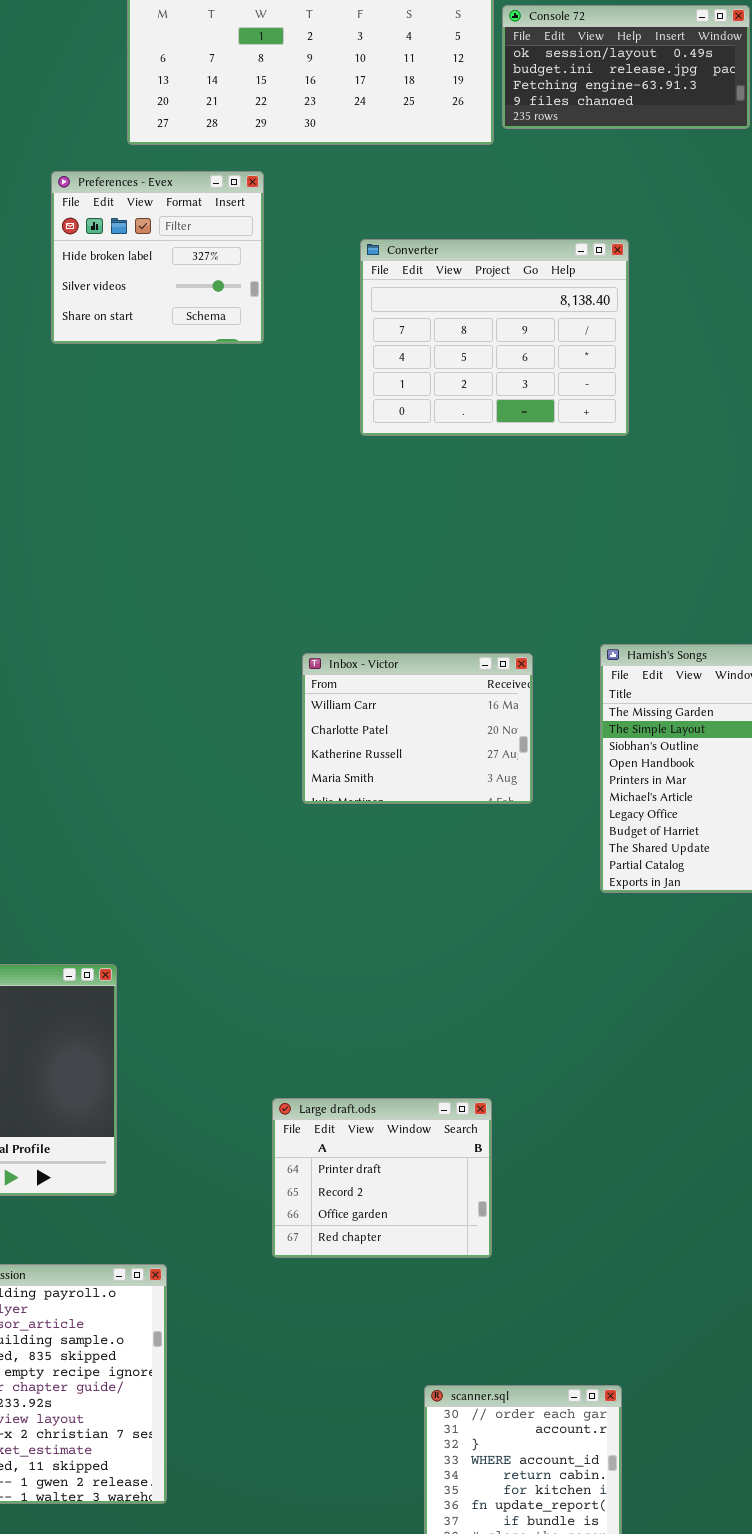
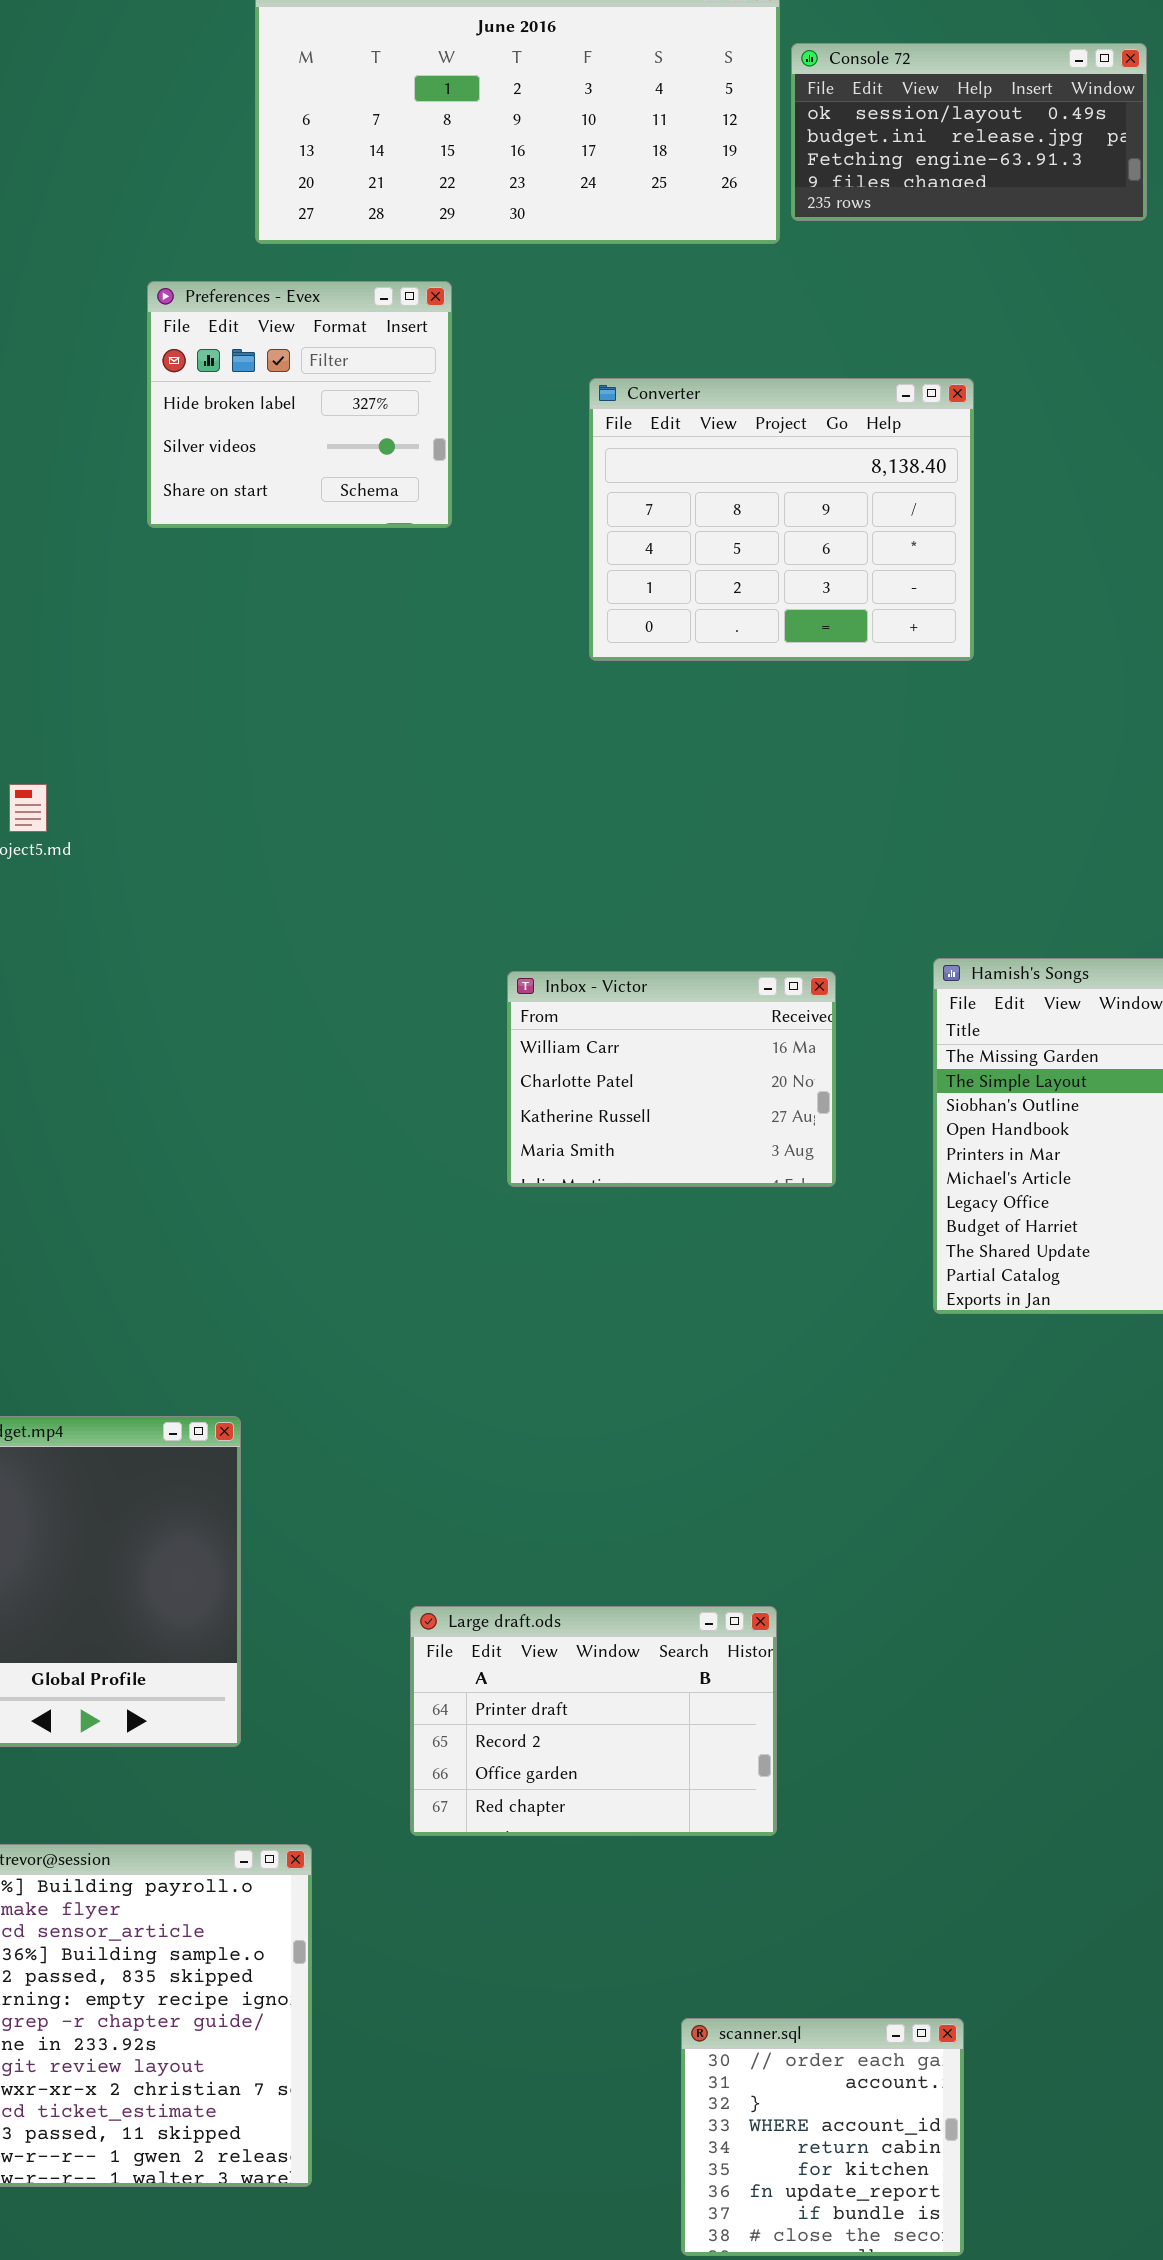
Large draft.ods: [272,1098,492,1258] -> [410,1606,777,1836], resized

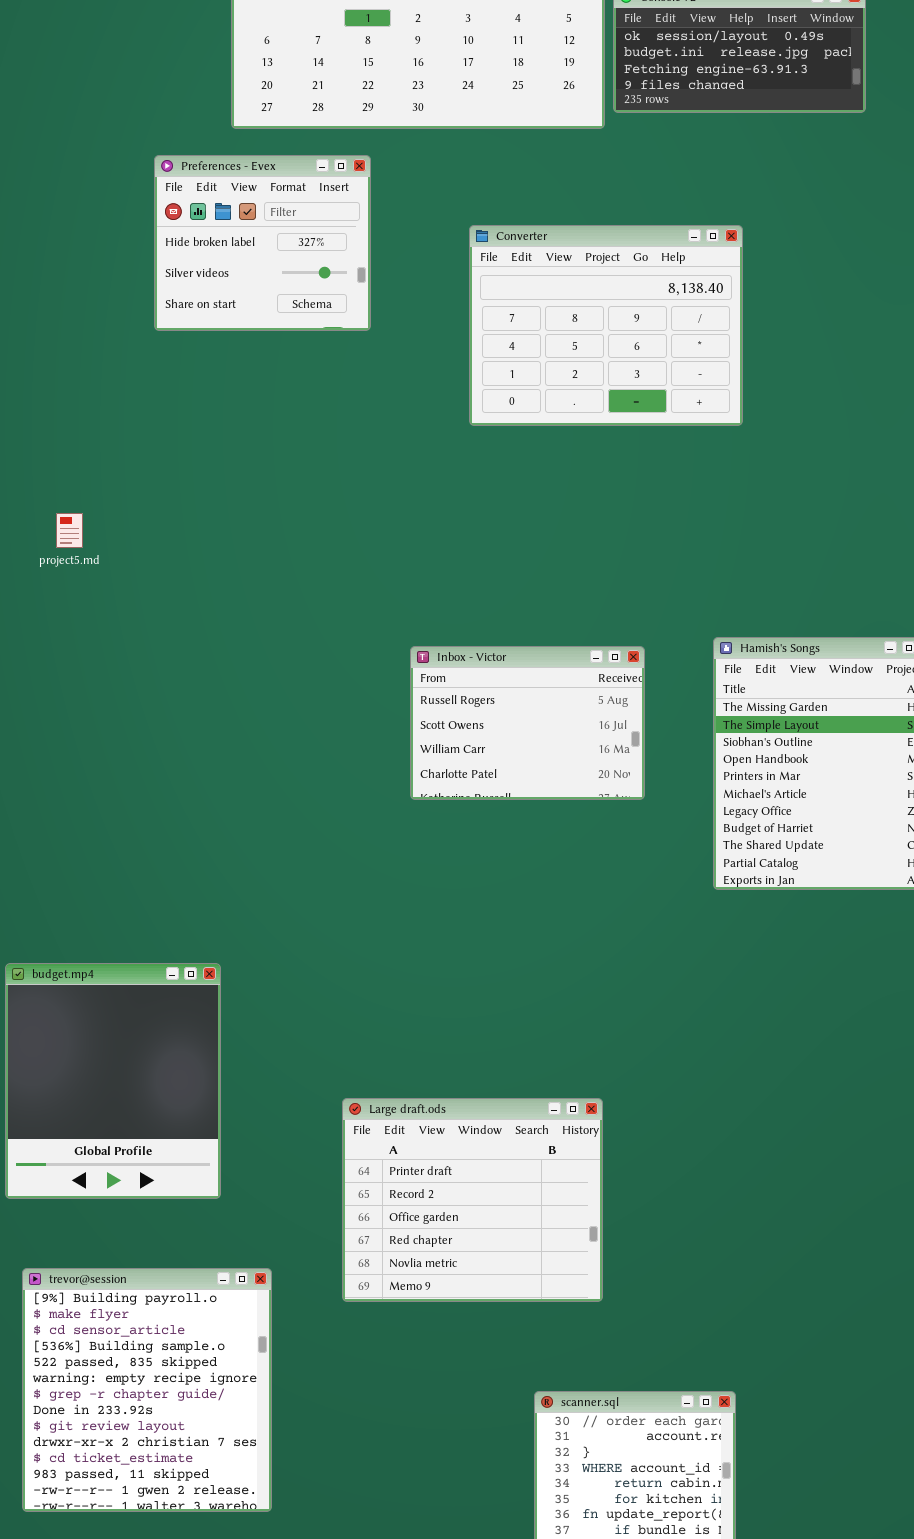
Inbox - Victor: [507,971,836,1187] -> [410,646,645,800], scrolled up 2 rows
Large draft.ods: [410,1606,777,1836] -> [342,1098,603,1302], resized

